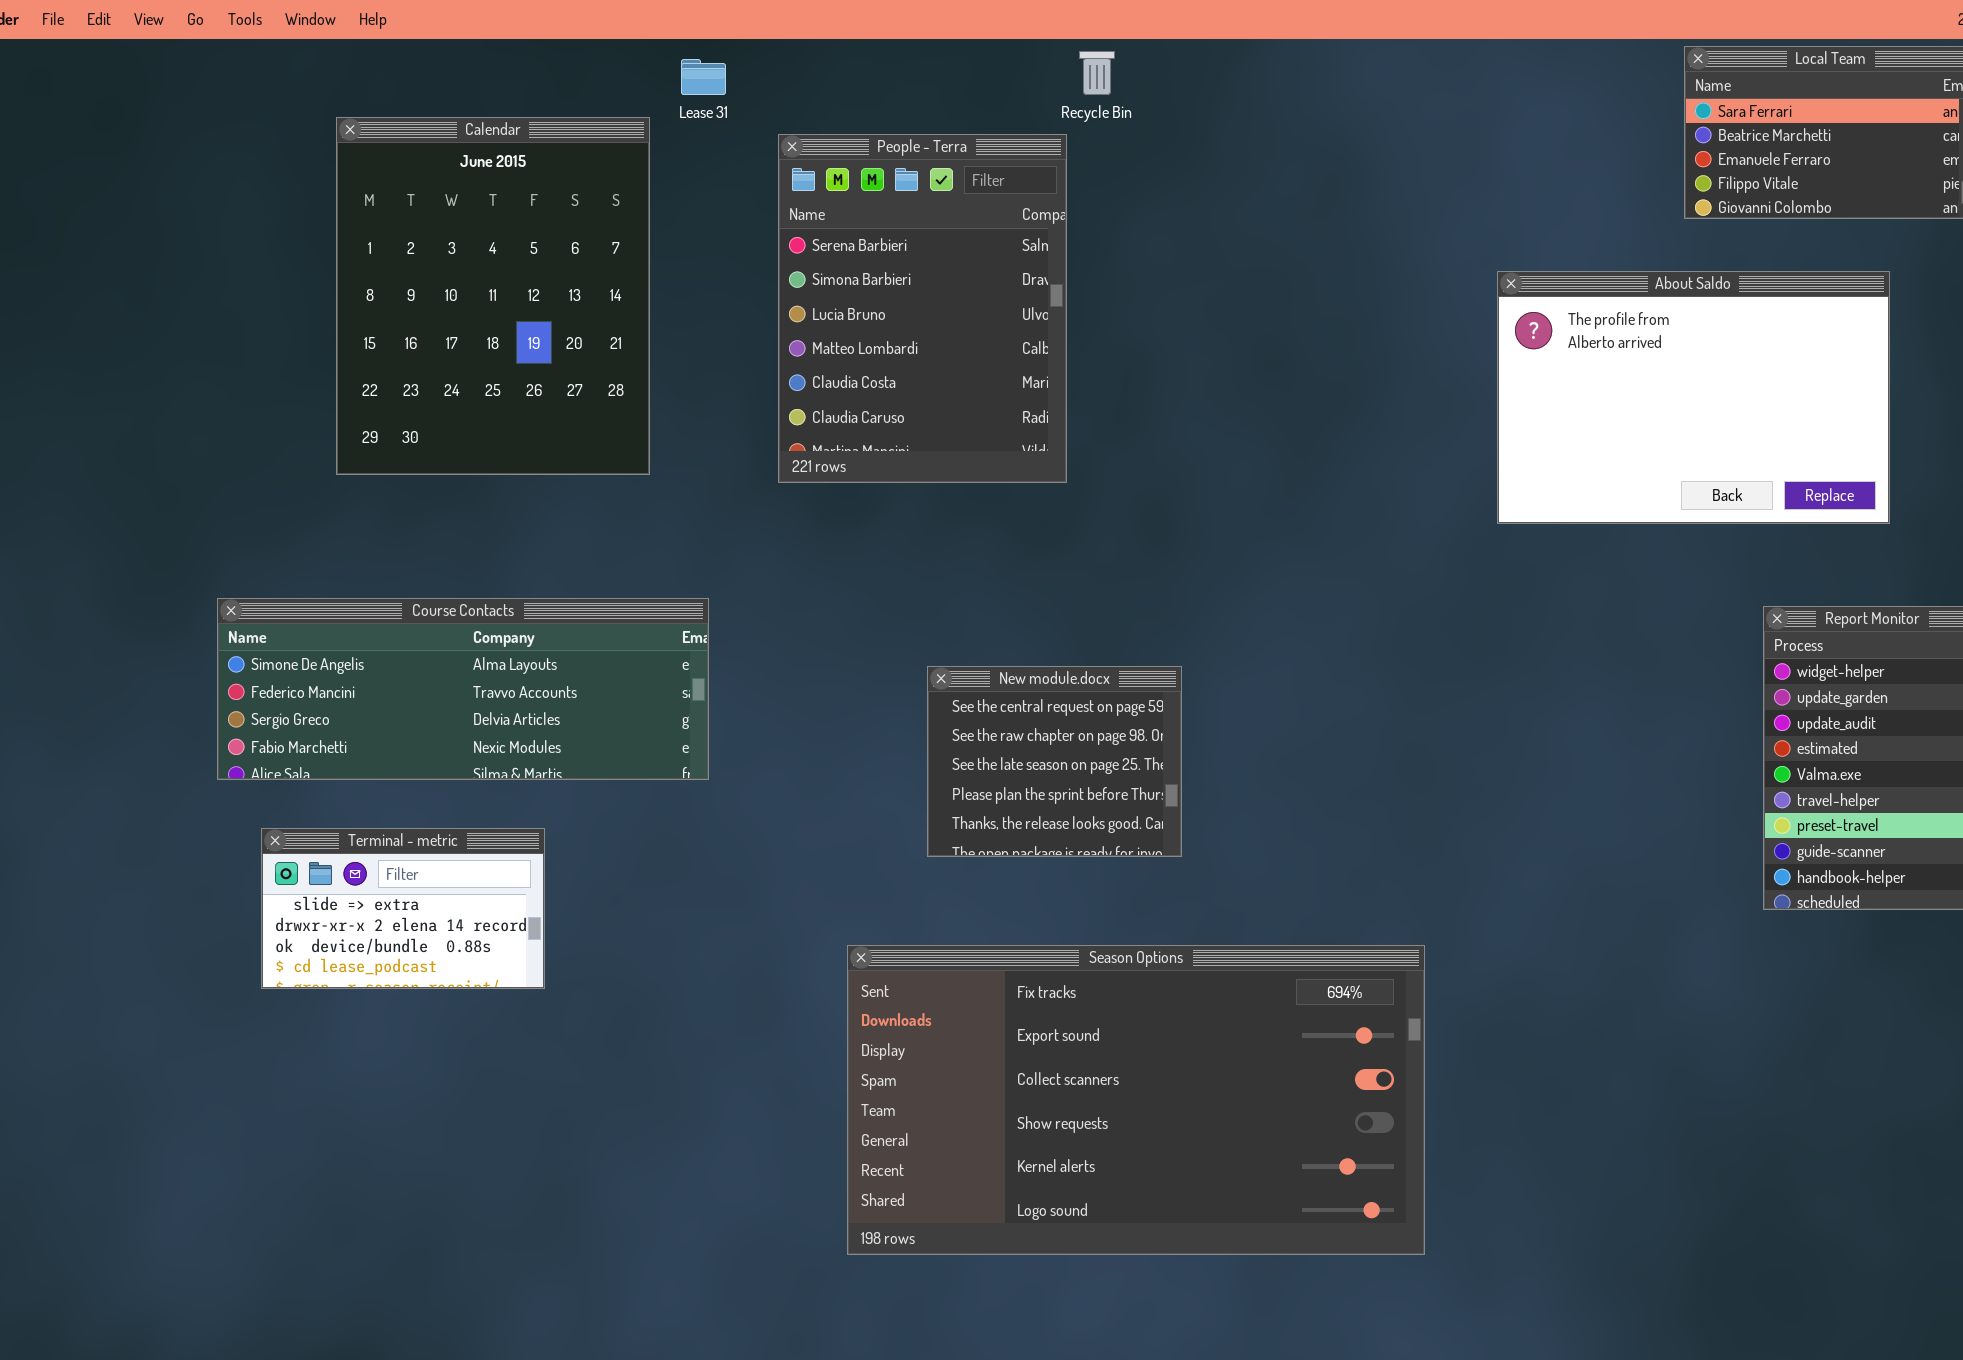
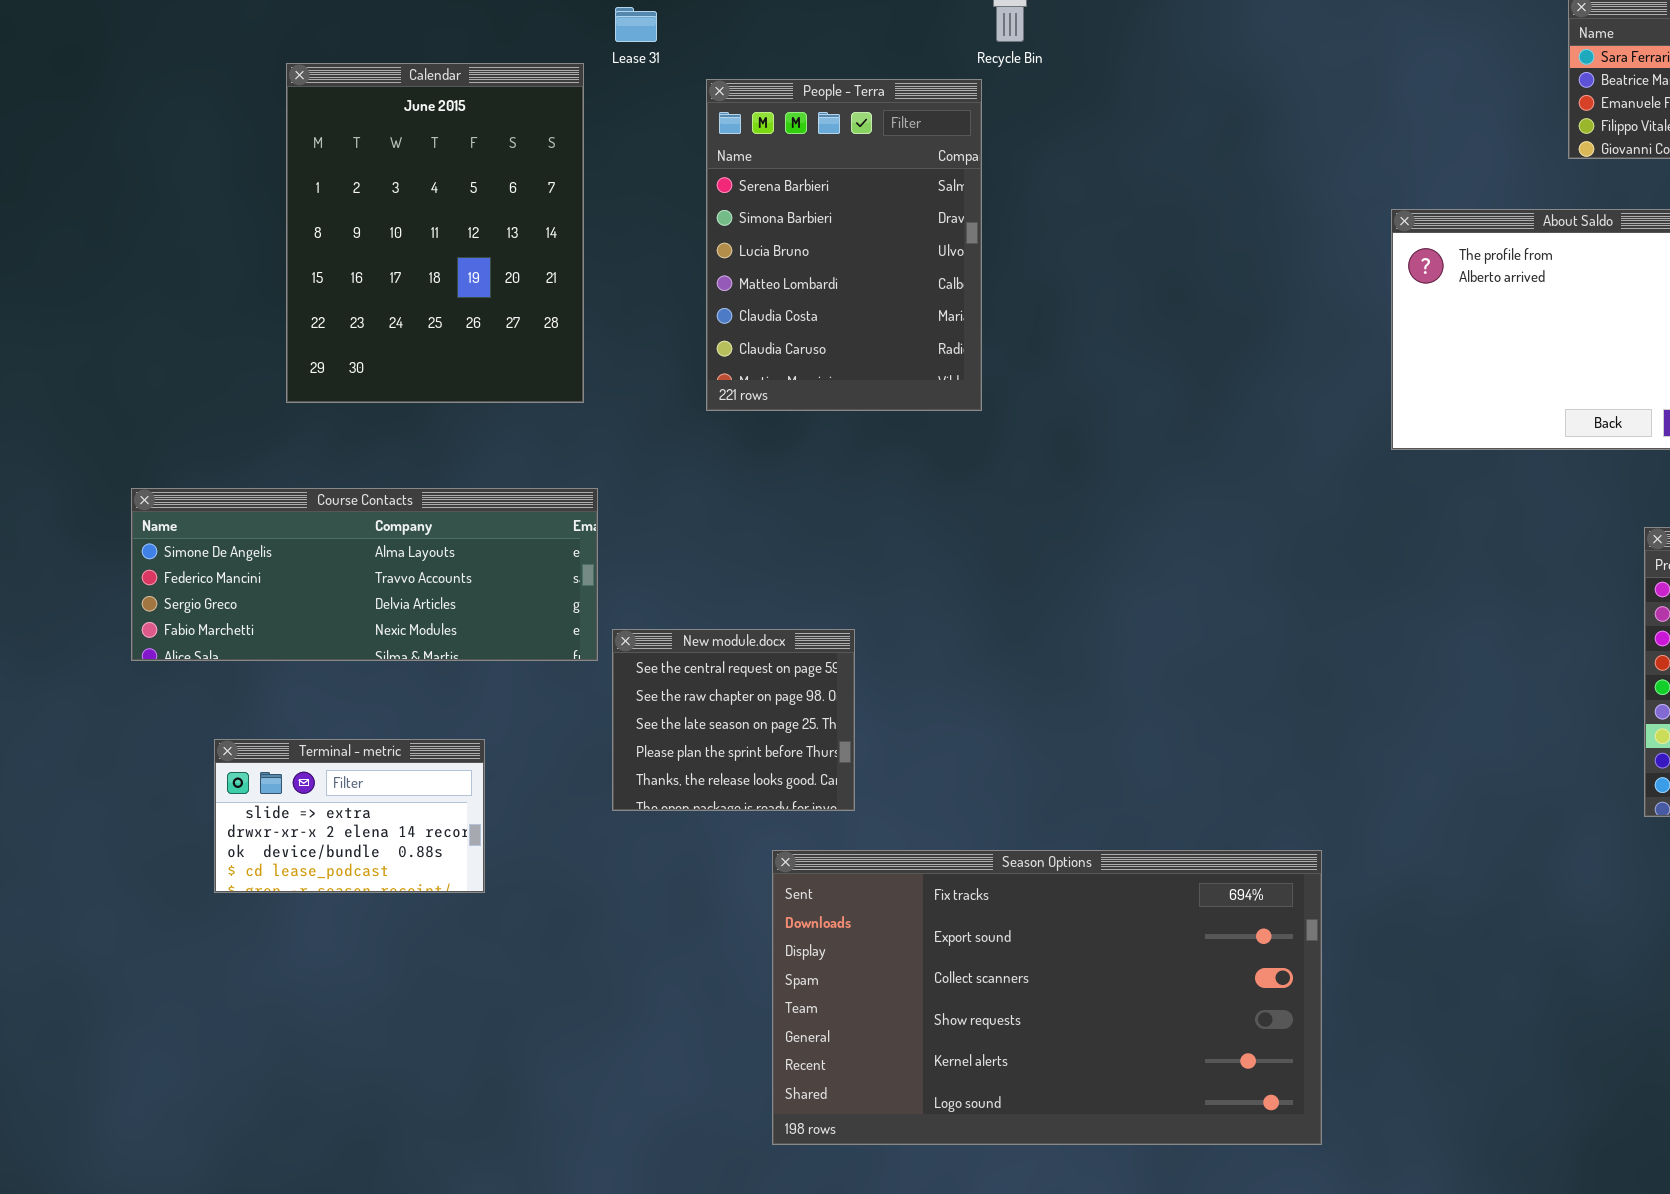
Course Contacts: [217,598,709,780] -> [131,488,598,661], moved
New module.docx: [927,666,1182,857] -> [612,629,855,811], moved

